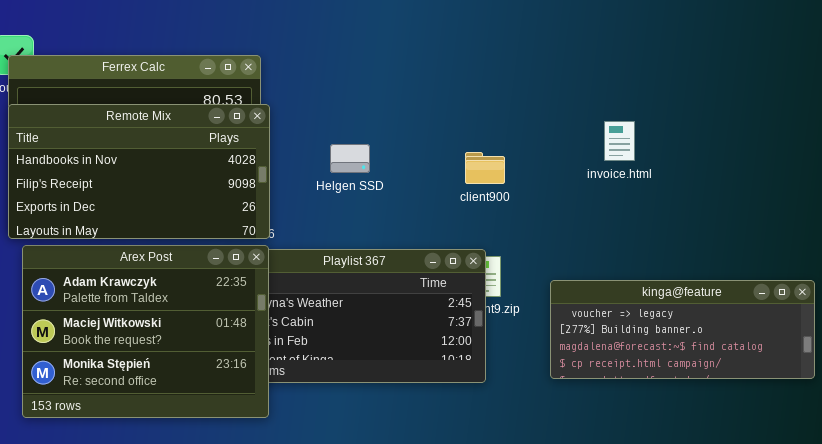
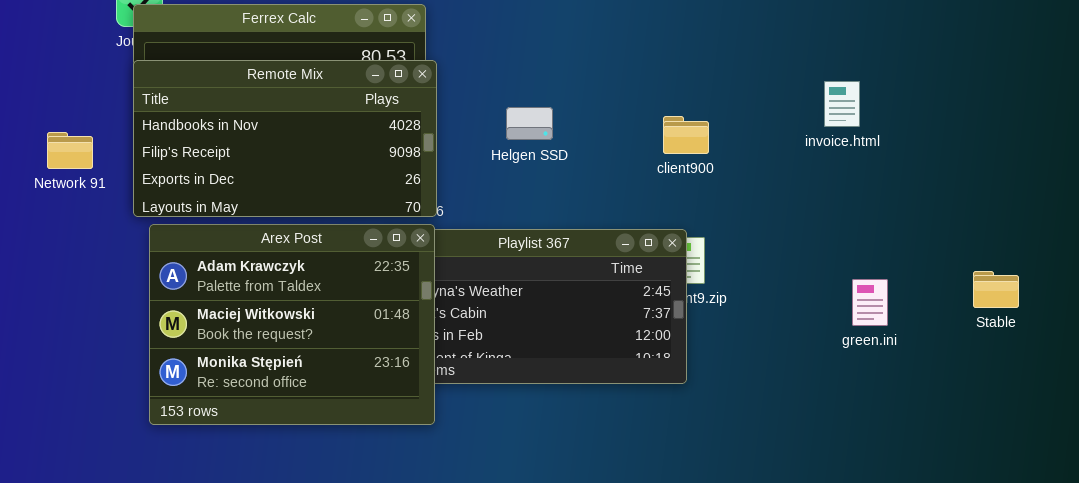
kinga@feature: [550,280,815,379] -> none, closed

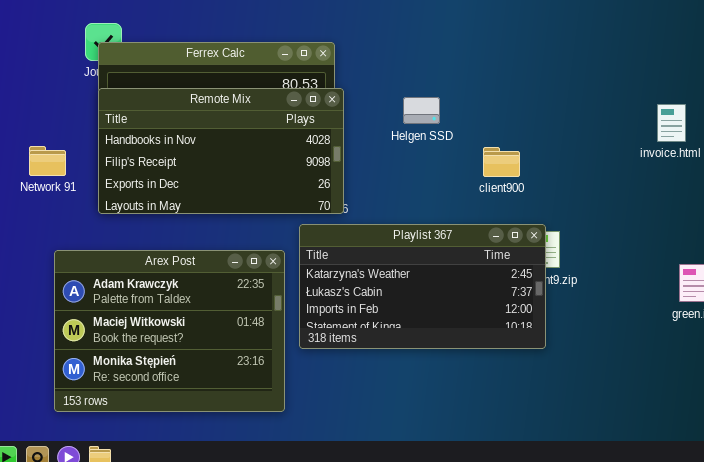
Helgen SSD: [506,107,553,140] -> [403,97,440,124], moved
client900: [663,116,709,154] -> [483,147,520,177], moved
Arex Post: [149,224,435,425] -> [54,250,285,412], moved

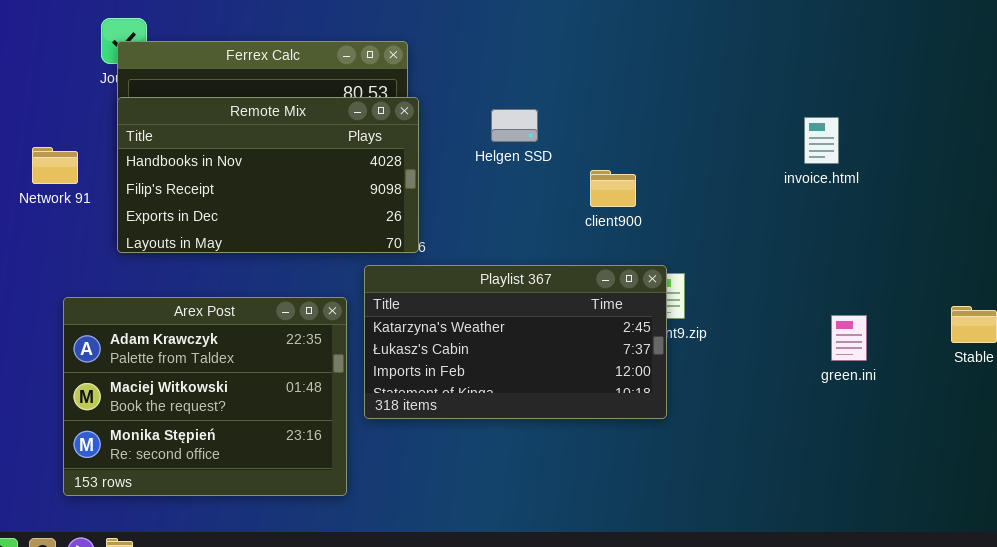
Network 91: [29,146,66,176] -> [32,147,78,184], moved

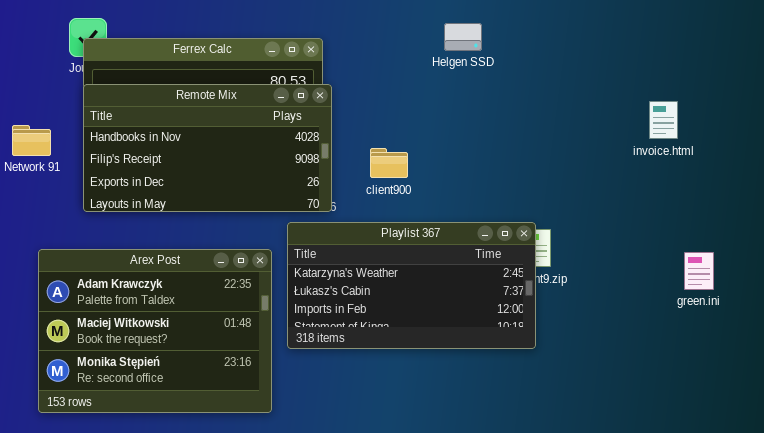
Helgen SSD: [491,109,538,142] -> [444,23,482,51], moved
client900: [590,170,636,207] -> [370,148,408,178], moved
green.ini: [831,315,867,361] -> [684,252,714,290], moved

